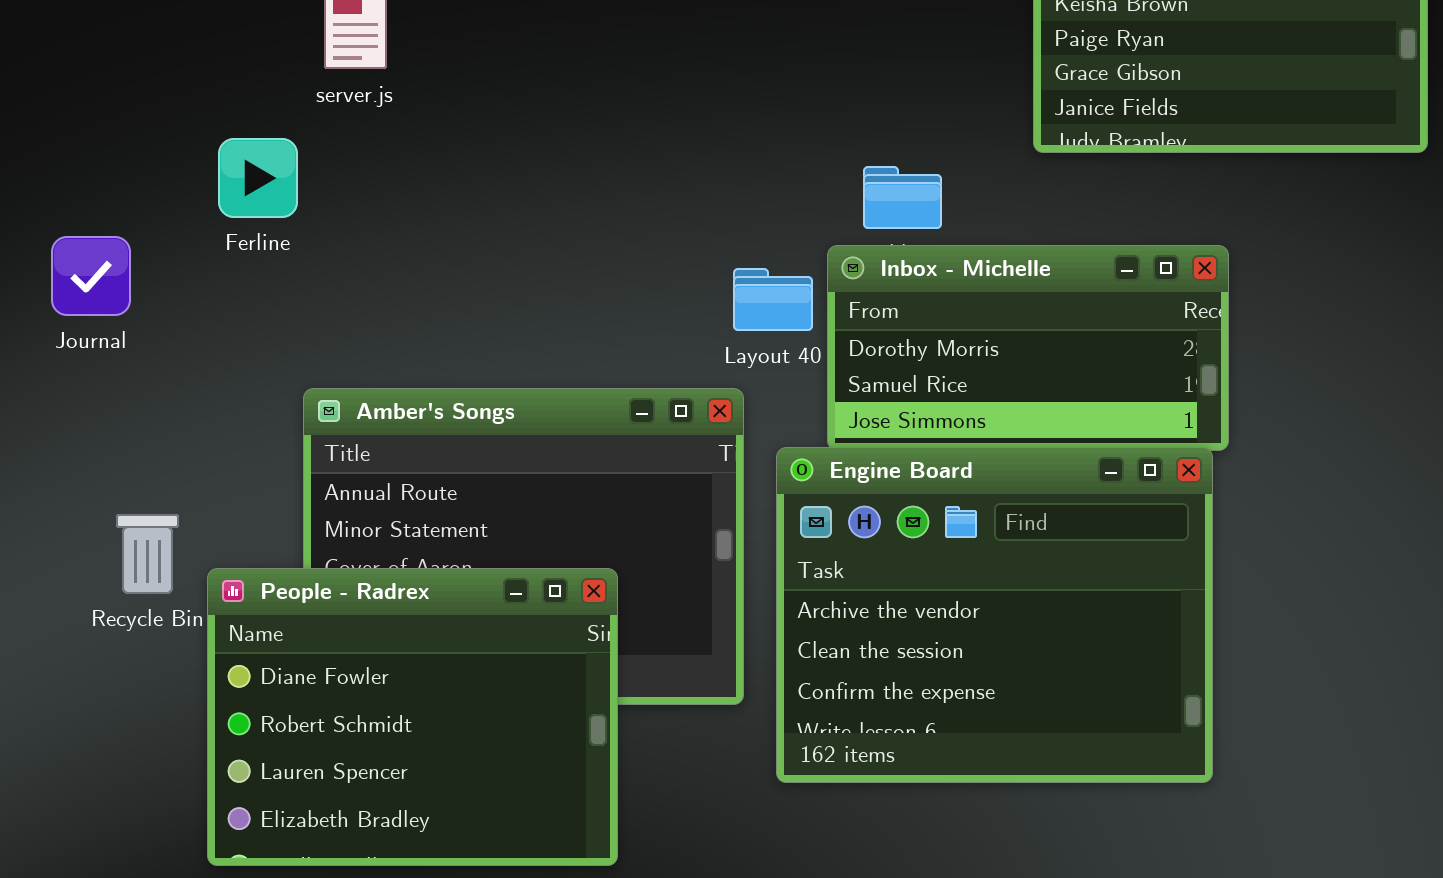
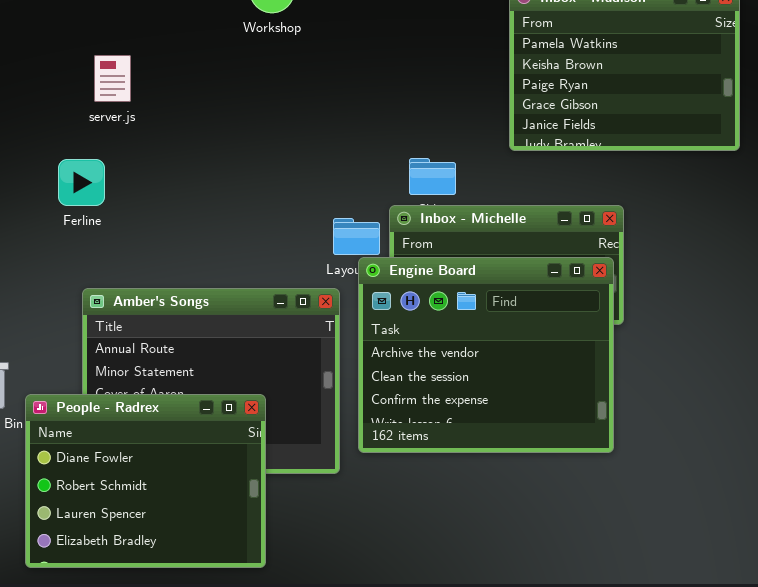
Ferline: [218,138,298,218] -> [58,159,105,206], moved
Engine Board: [776,447,1213,783] -> [358,257,614,453], moved

